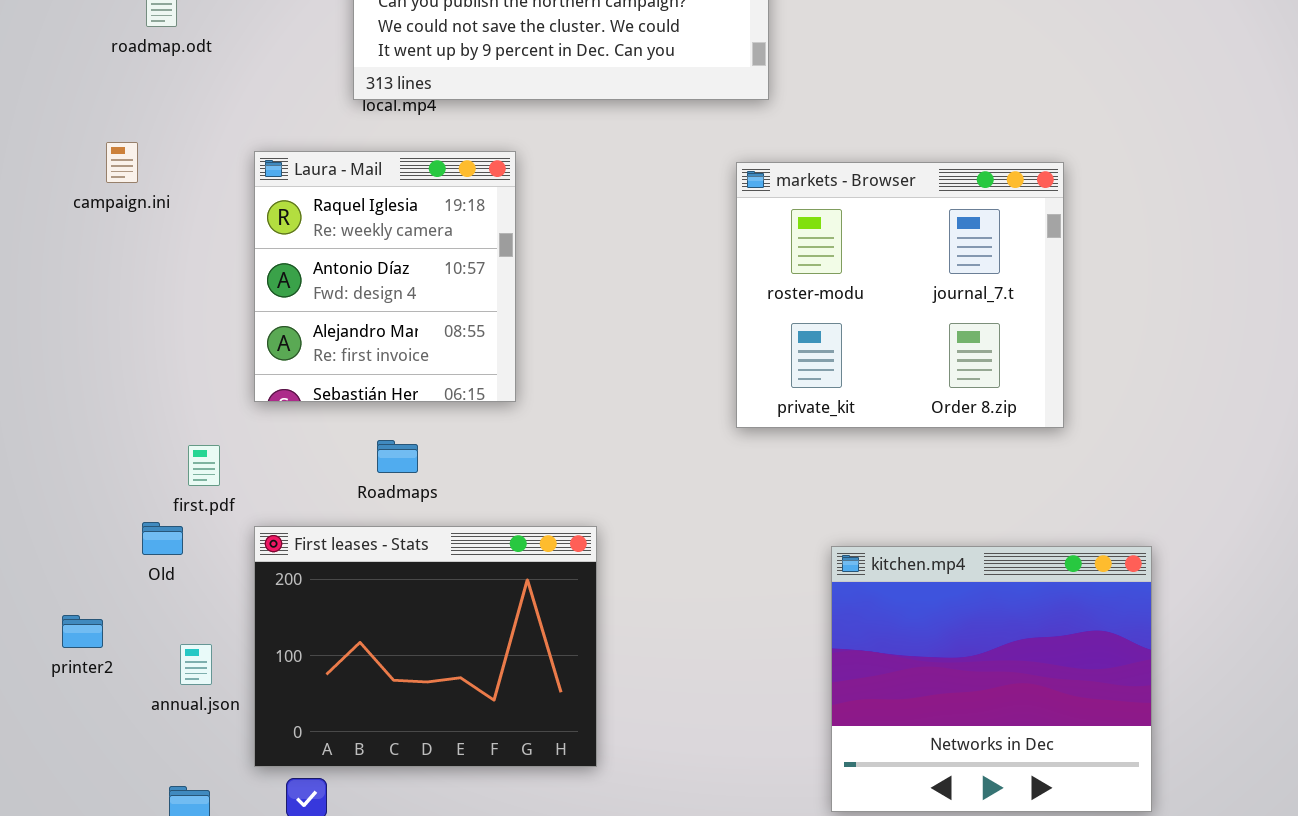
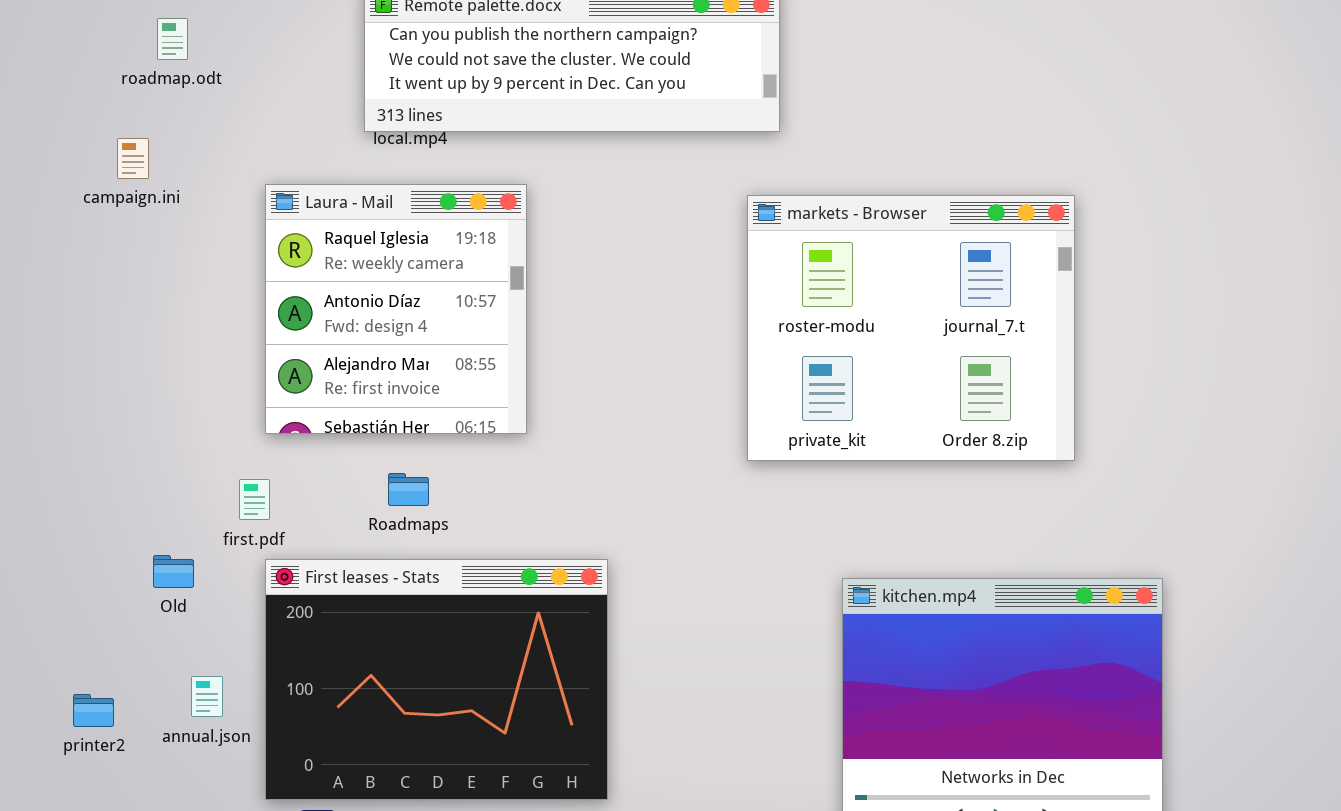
campaign.ini: [106,142,138,183] -> [117,138,149,179], moved
first.pdf: [188,445,220,486] -> [239,479,270,520], moved
printer2: [62,615,103,648] -> [73,694,114,727], moved

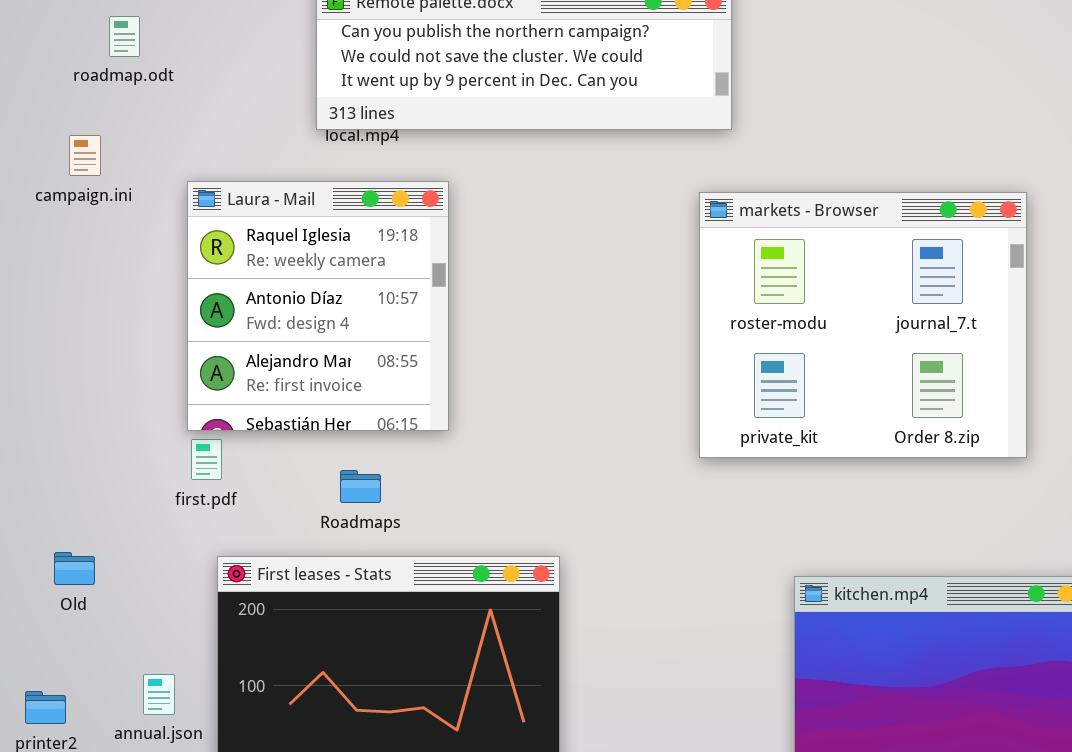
Laura - Mail: [265,184,527,434] -> [187,181,449,431], moved
first.pdf: [239,479,270,520] -> [191,439,222,480], moved
Old: [153,555,194,588] -> [54,552,95,585], moved

